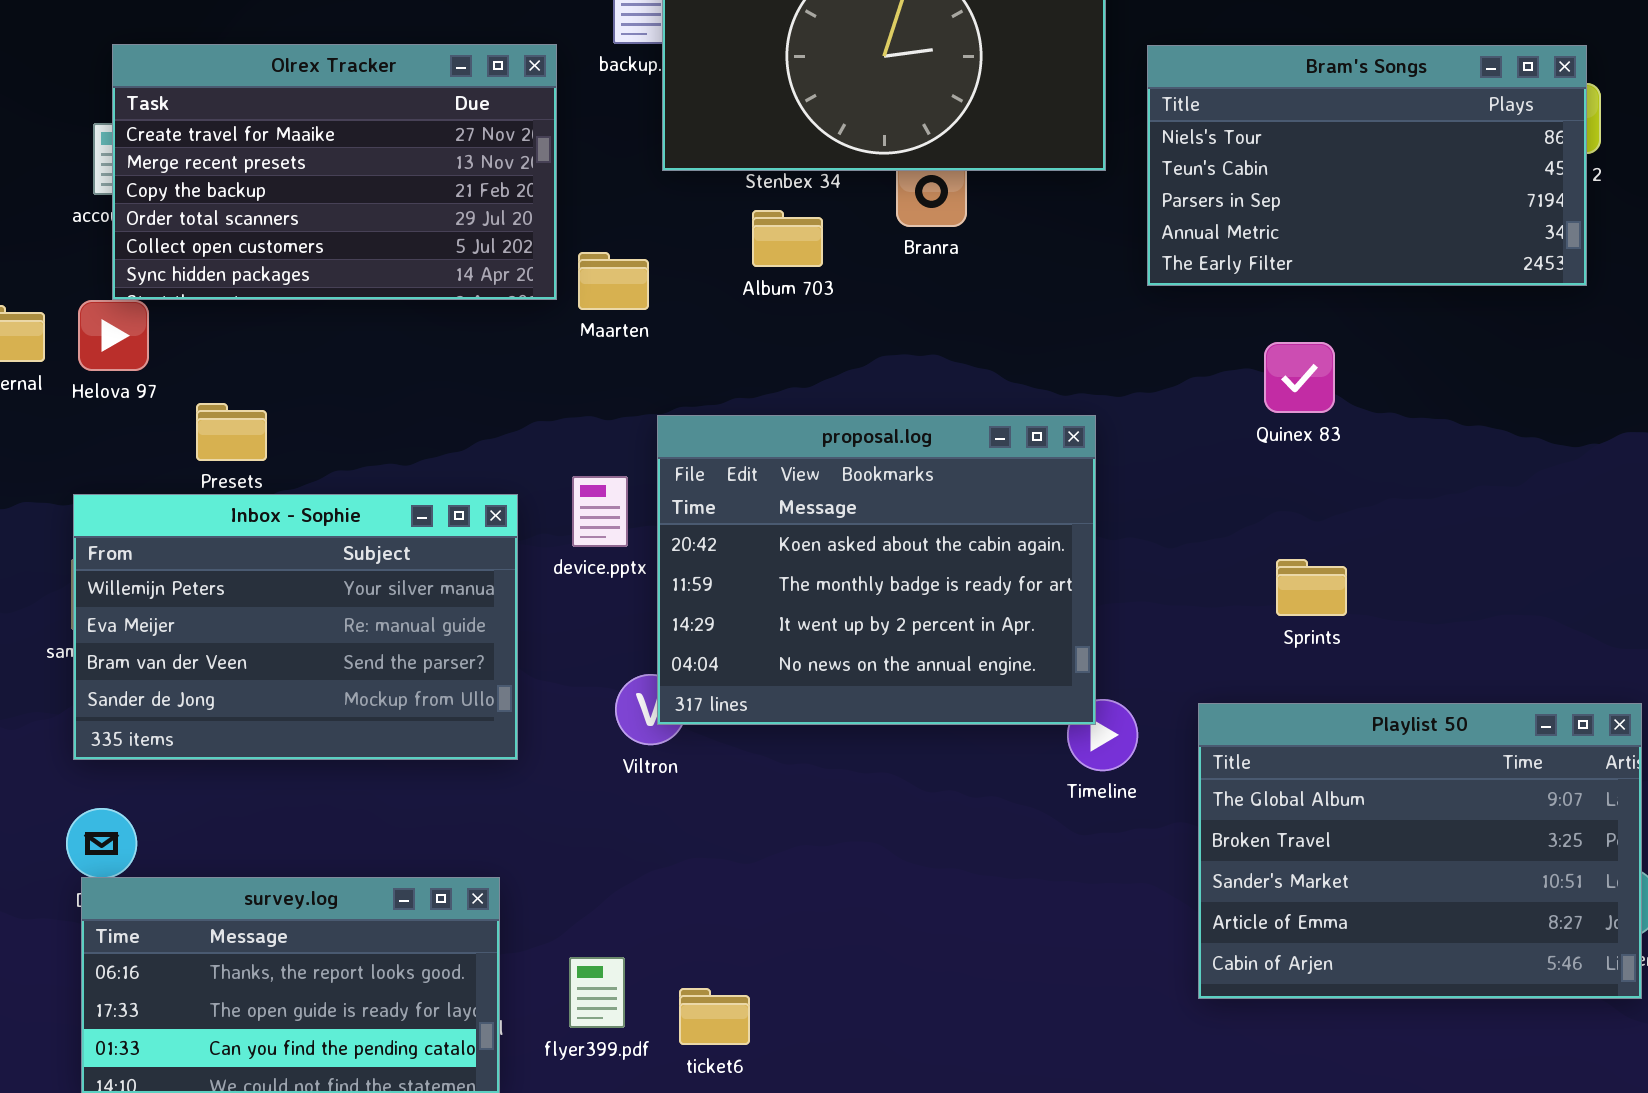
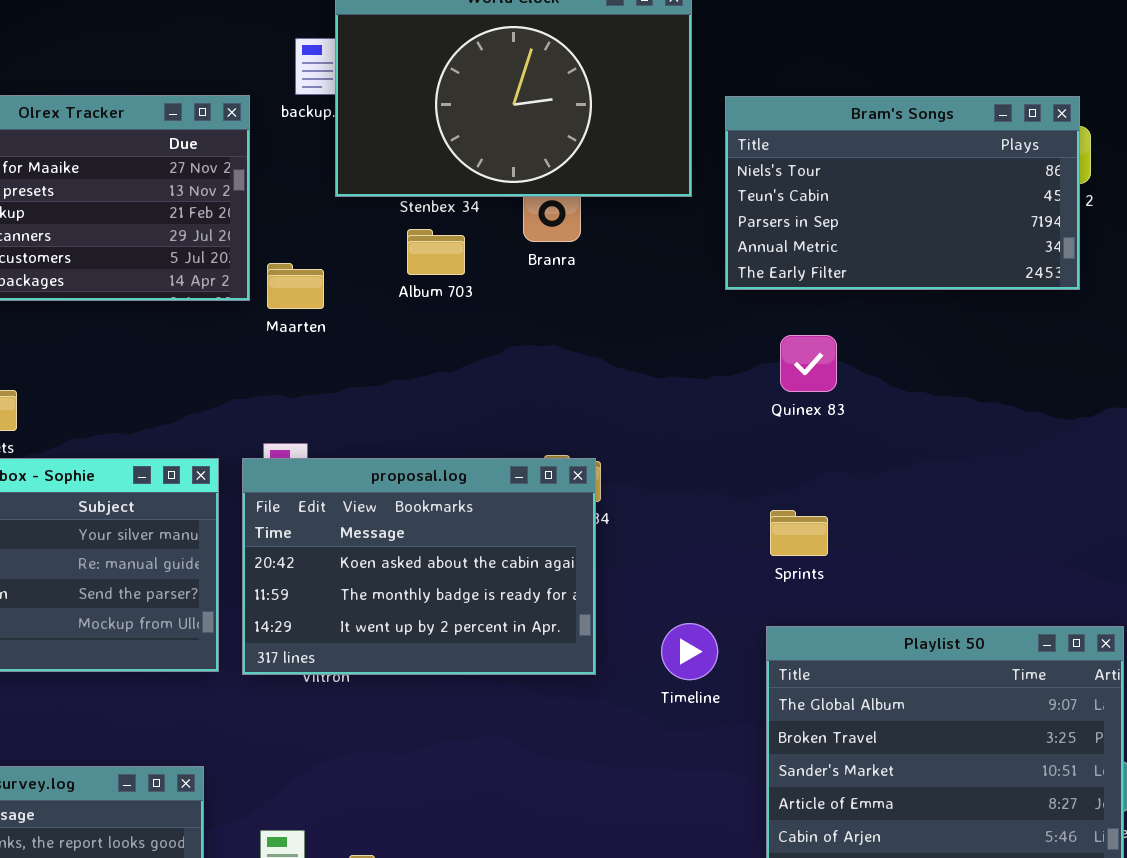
Quinex 83: [1264,342,1335,413] -> [780,335,837,392], moved
proposal.log: [657,415,1096,725] -> [242,458,596,675], moved, resized
Sprints: [1276,559,1347,616] -> [770,510,828,556], moved

